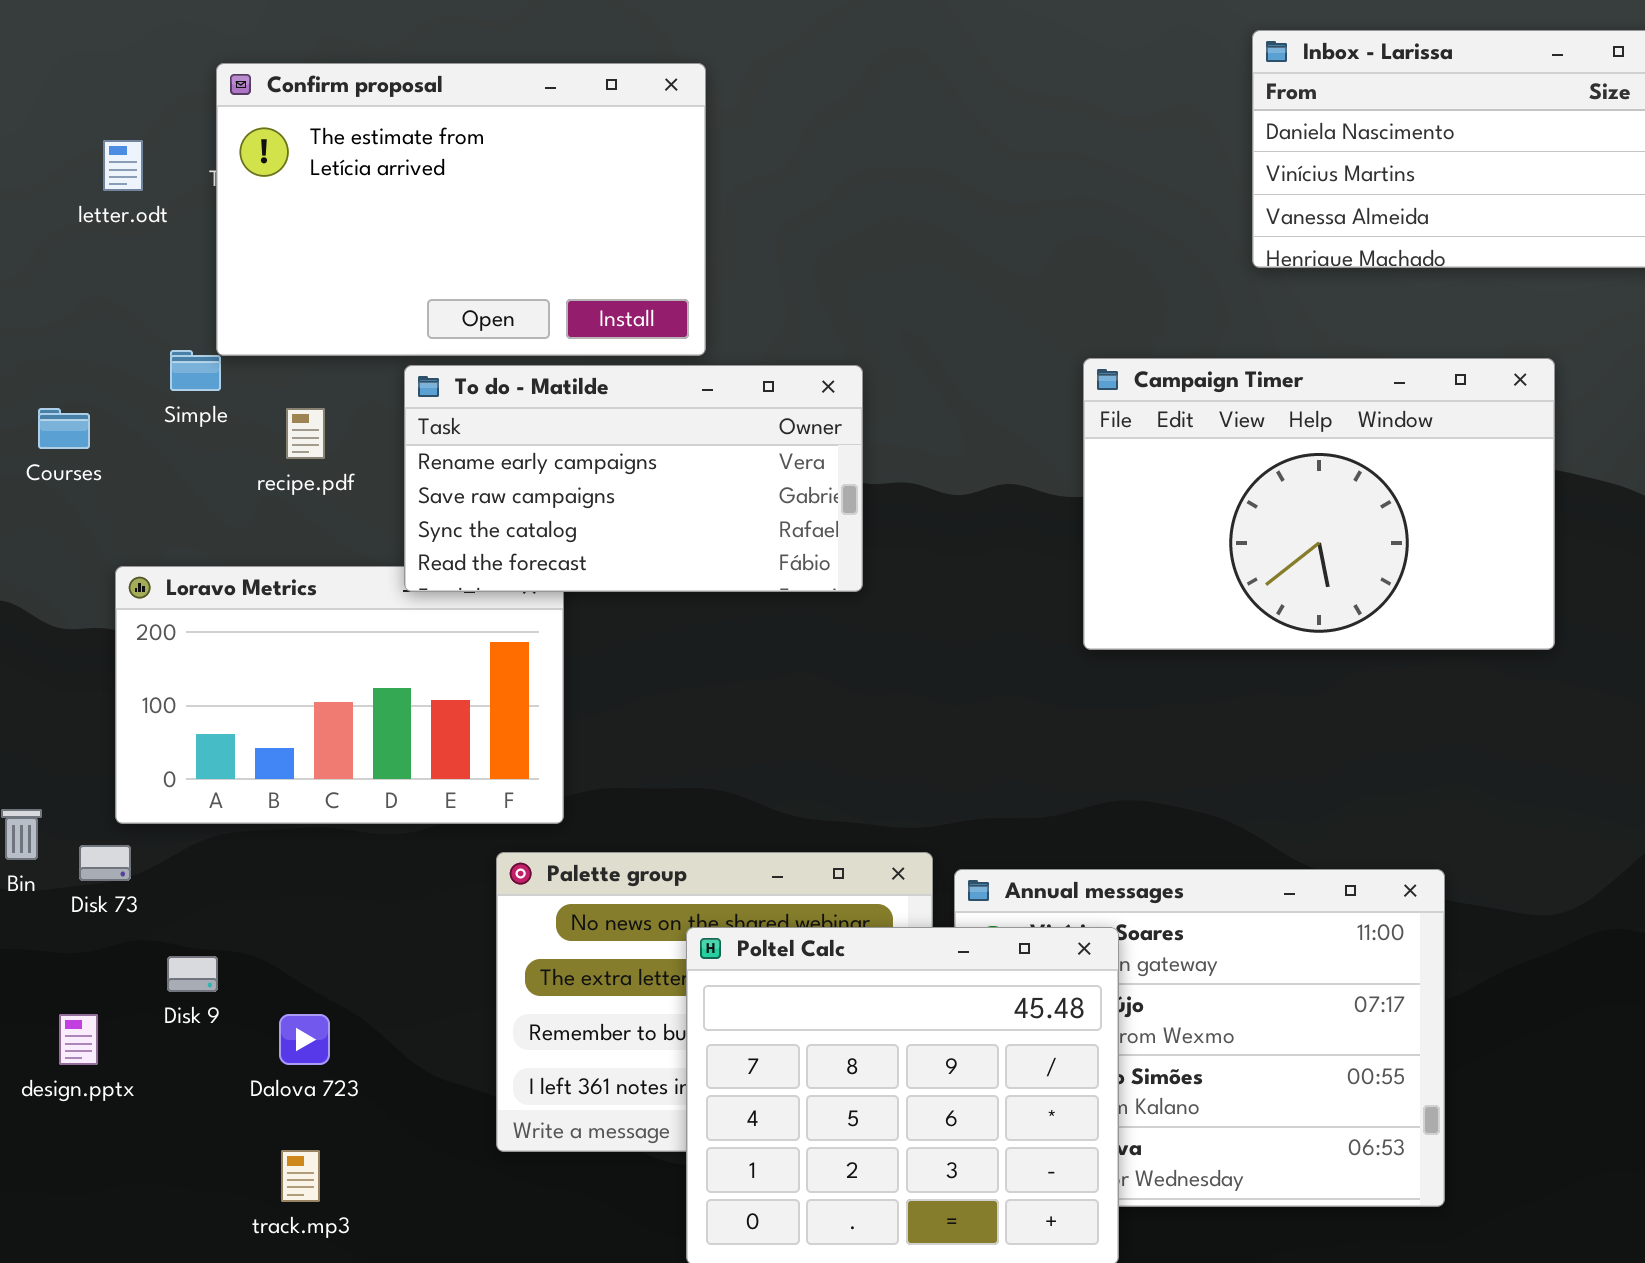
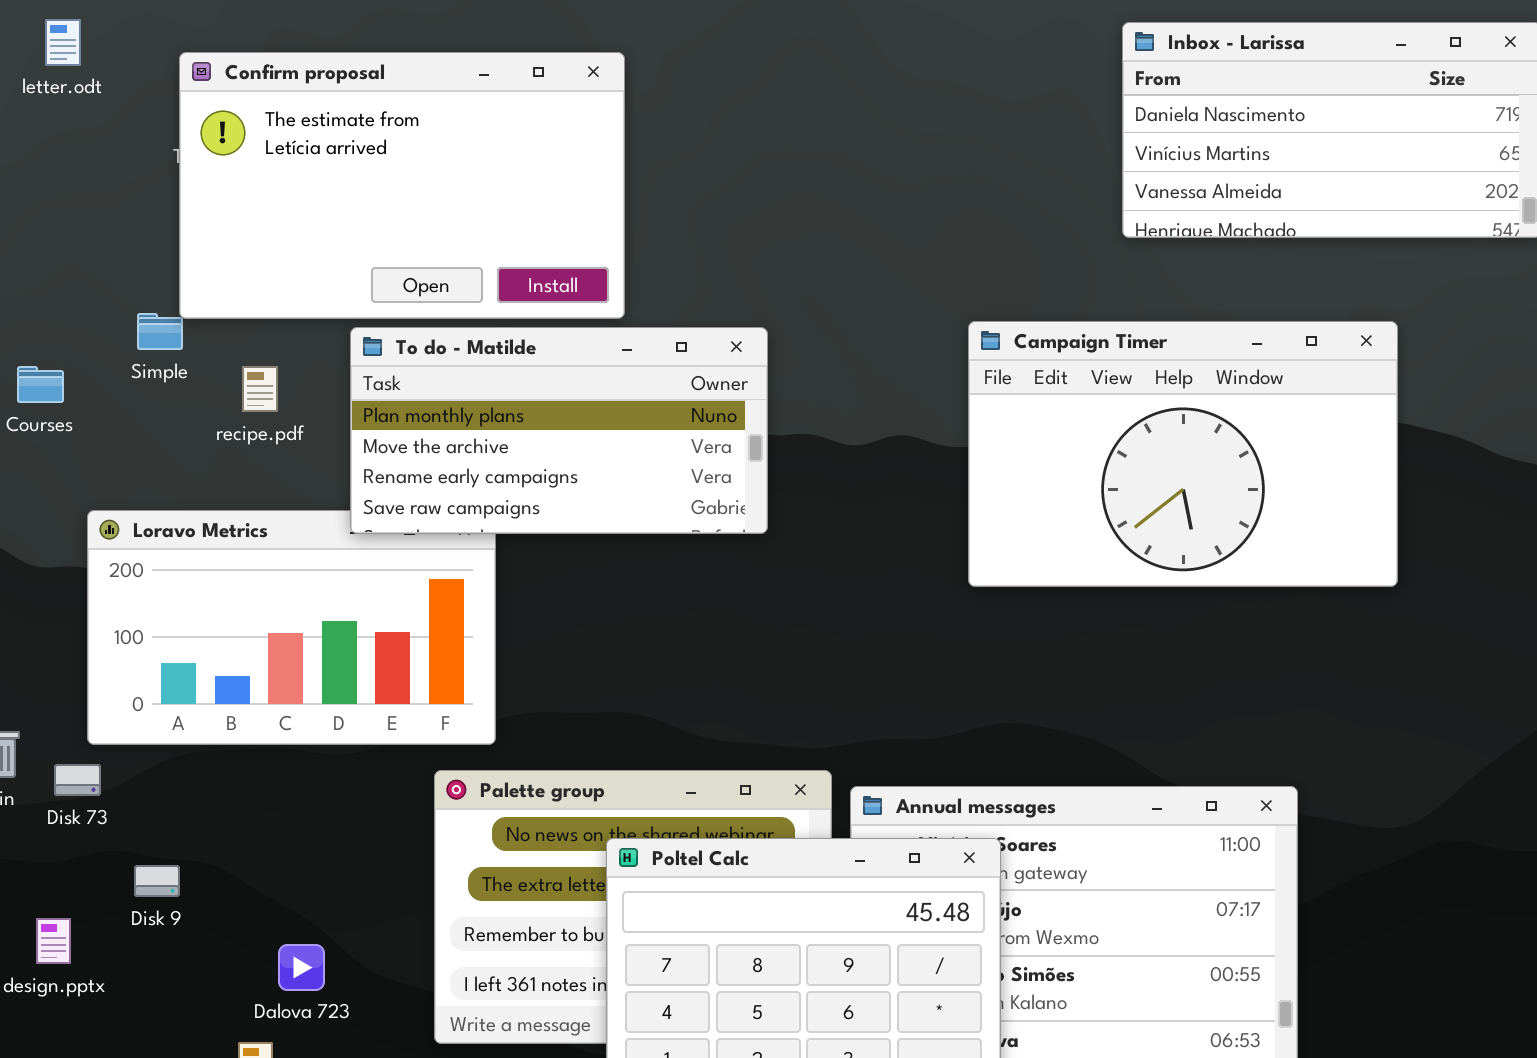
letter.odt: [103,140,143,191] -> [45,19,81,66], moved
To do - Matilde: [404,365,863,592] -> [350,327,768,534], scrolled up 2 rows
Dalova 723: [279,1014,330,1065] -> [278,944,325,991], moved

